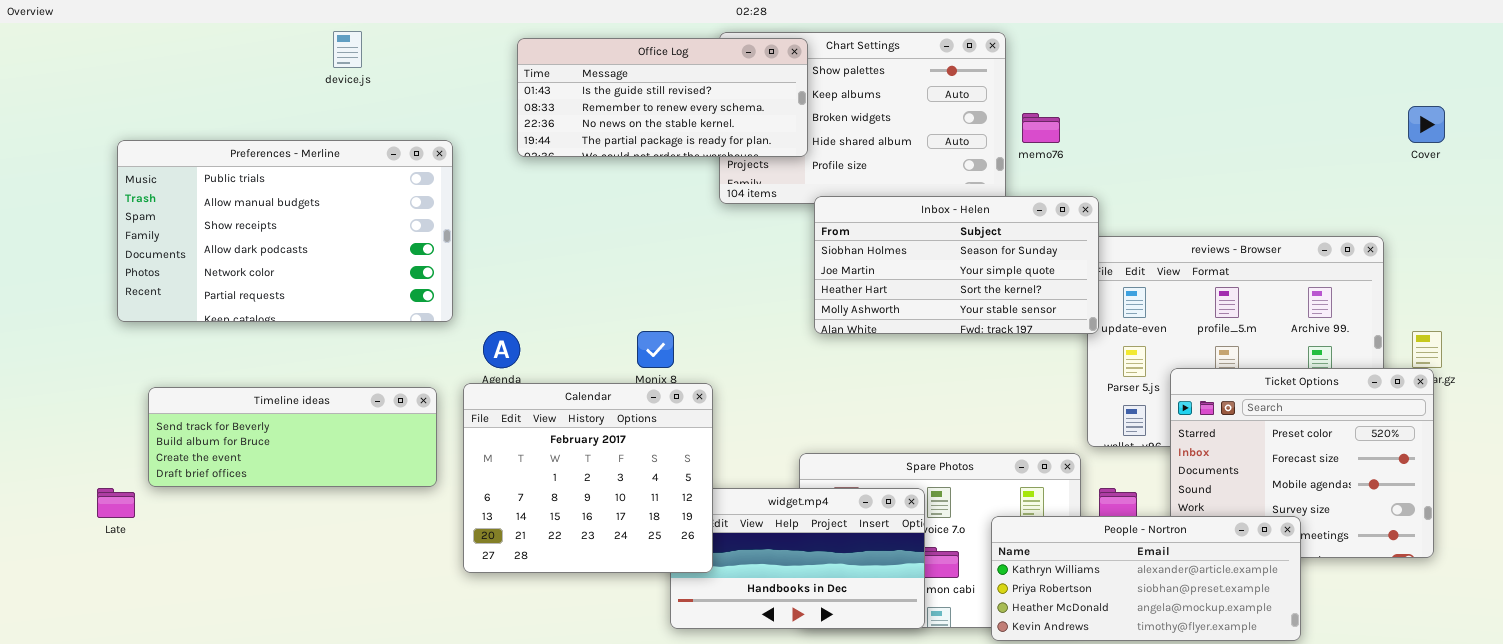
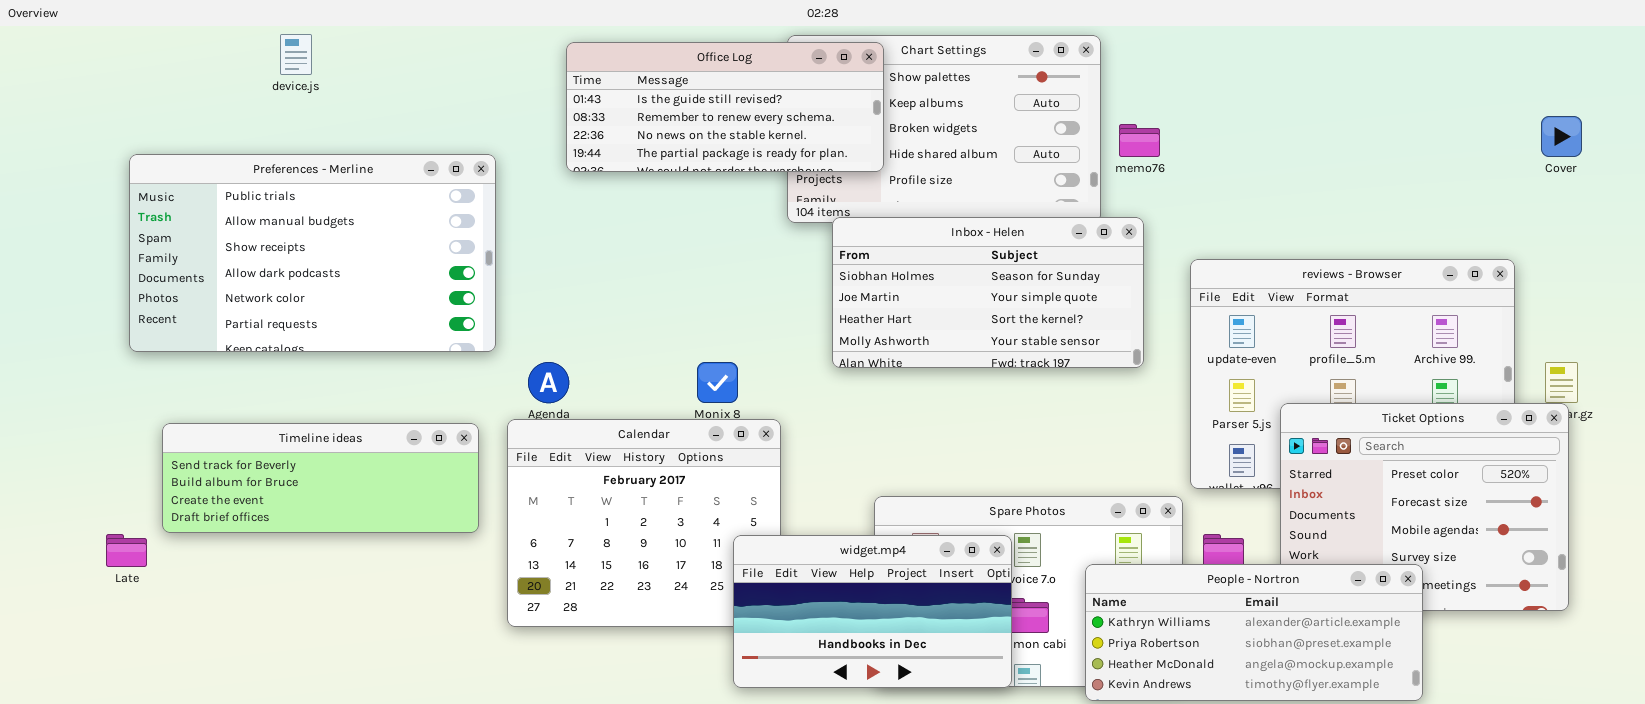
device.js: [333,31,362,68] -> [280,34,312,75], moved
Inbox - Helen: [814,196,1099,334] -> [832,217,1144,368], moved
widget.mp4: [670,488,925,629] -> [733,535,1012,688], raised

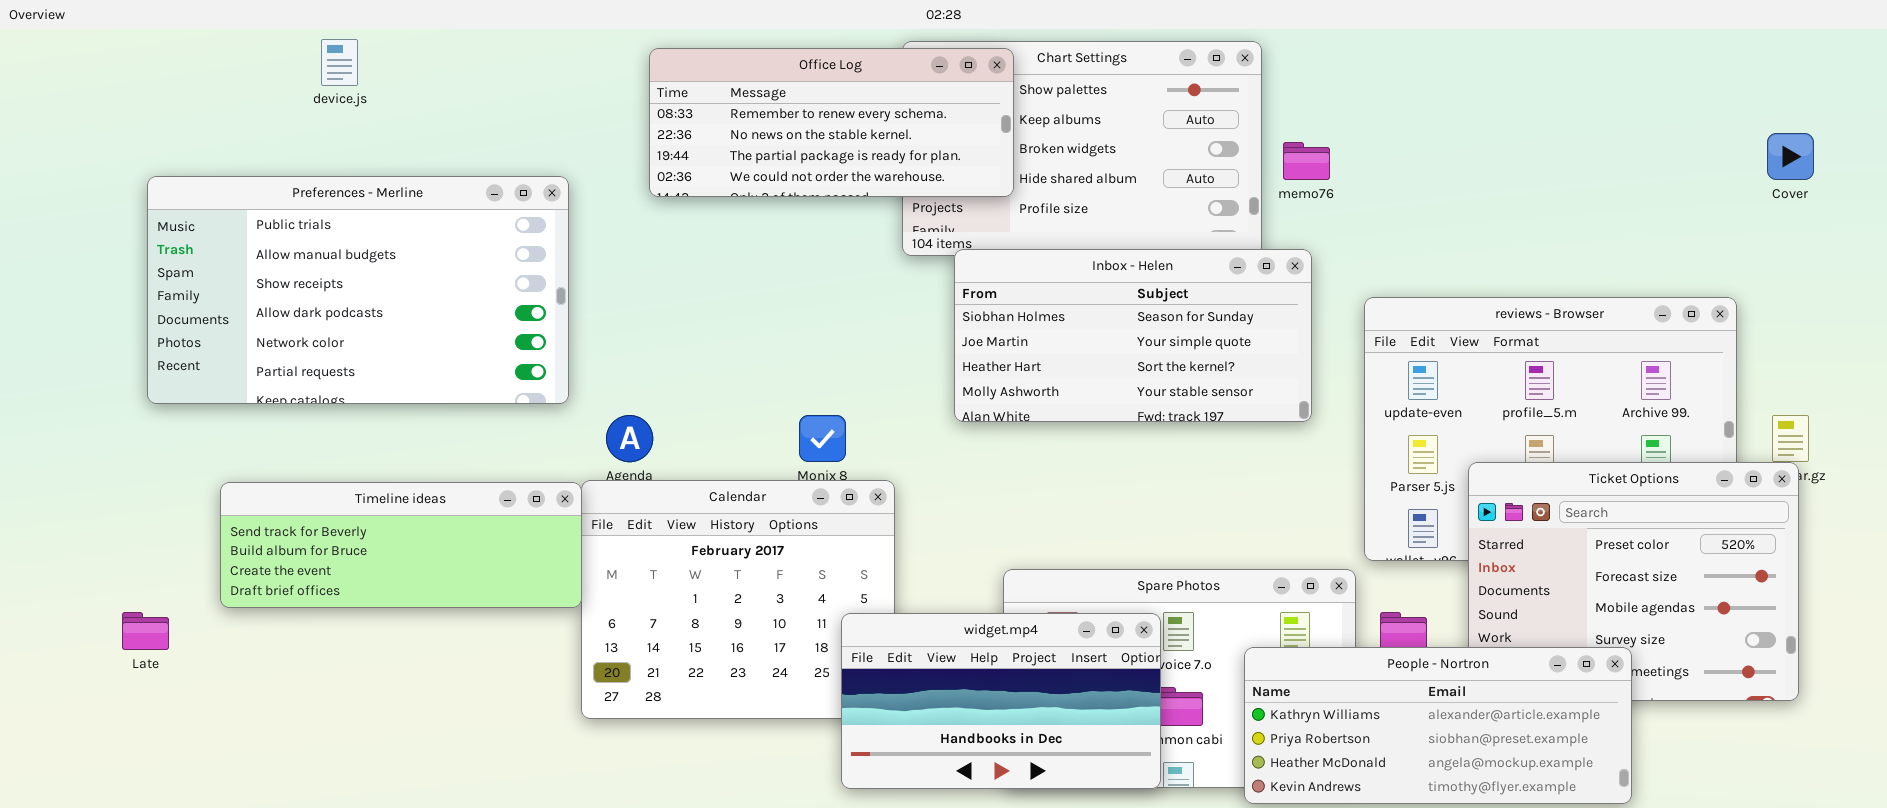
Office Log: [566,42,884,172] -> [649,48,1014,197], scrolled down 1 row
Timeline ideas: [162,423,479,533] -> [220,482,582,608], moved

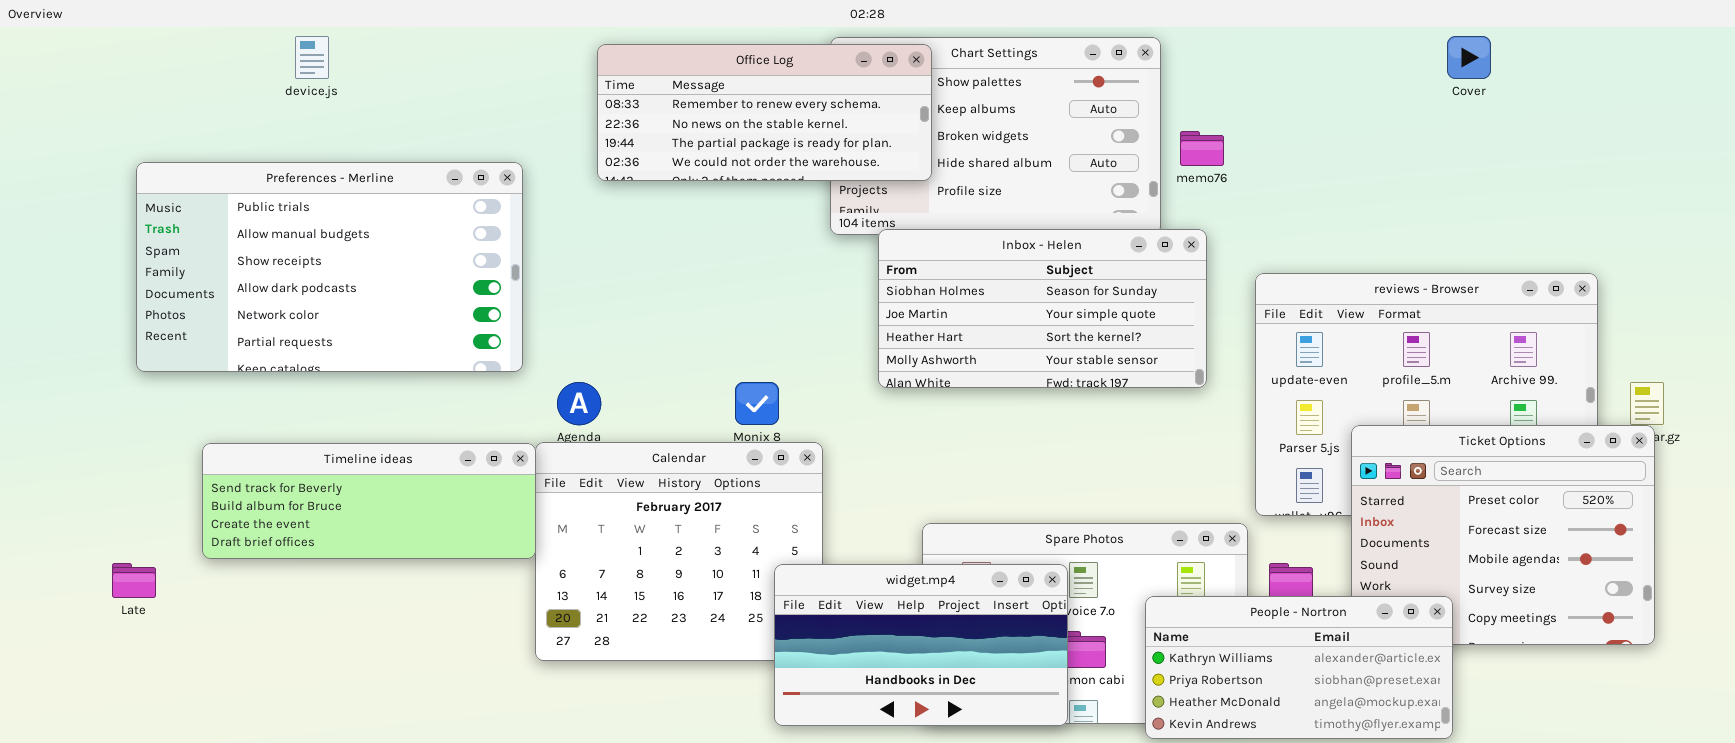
Cover: [1767,133,1814,180] -> [1447,36,1491,79], moved
People - Nortron: [1244,647,1632,804] -> [1145,596,1453,739], resized

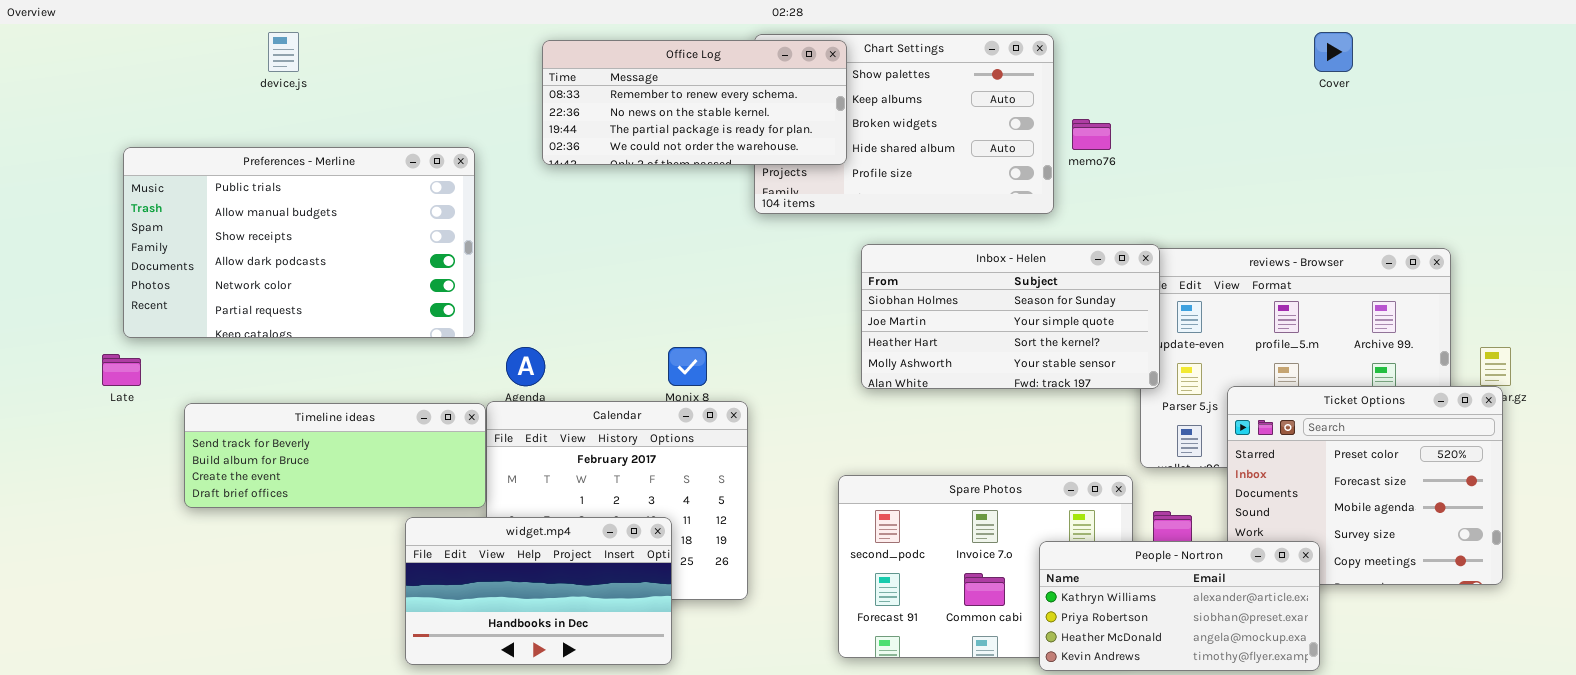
Inbox - Helen: [878,229,1207,388] -> [861,244,1160,389], moved
Late: [112,563,156,598] -> [102,354,141,386], moved
widget.mp4: [774,564,1068,726] -> [405,517,672,665], moved

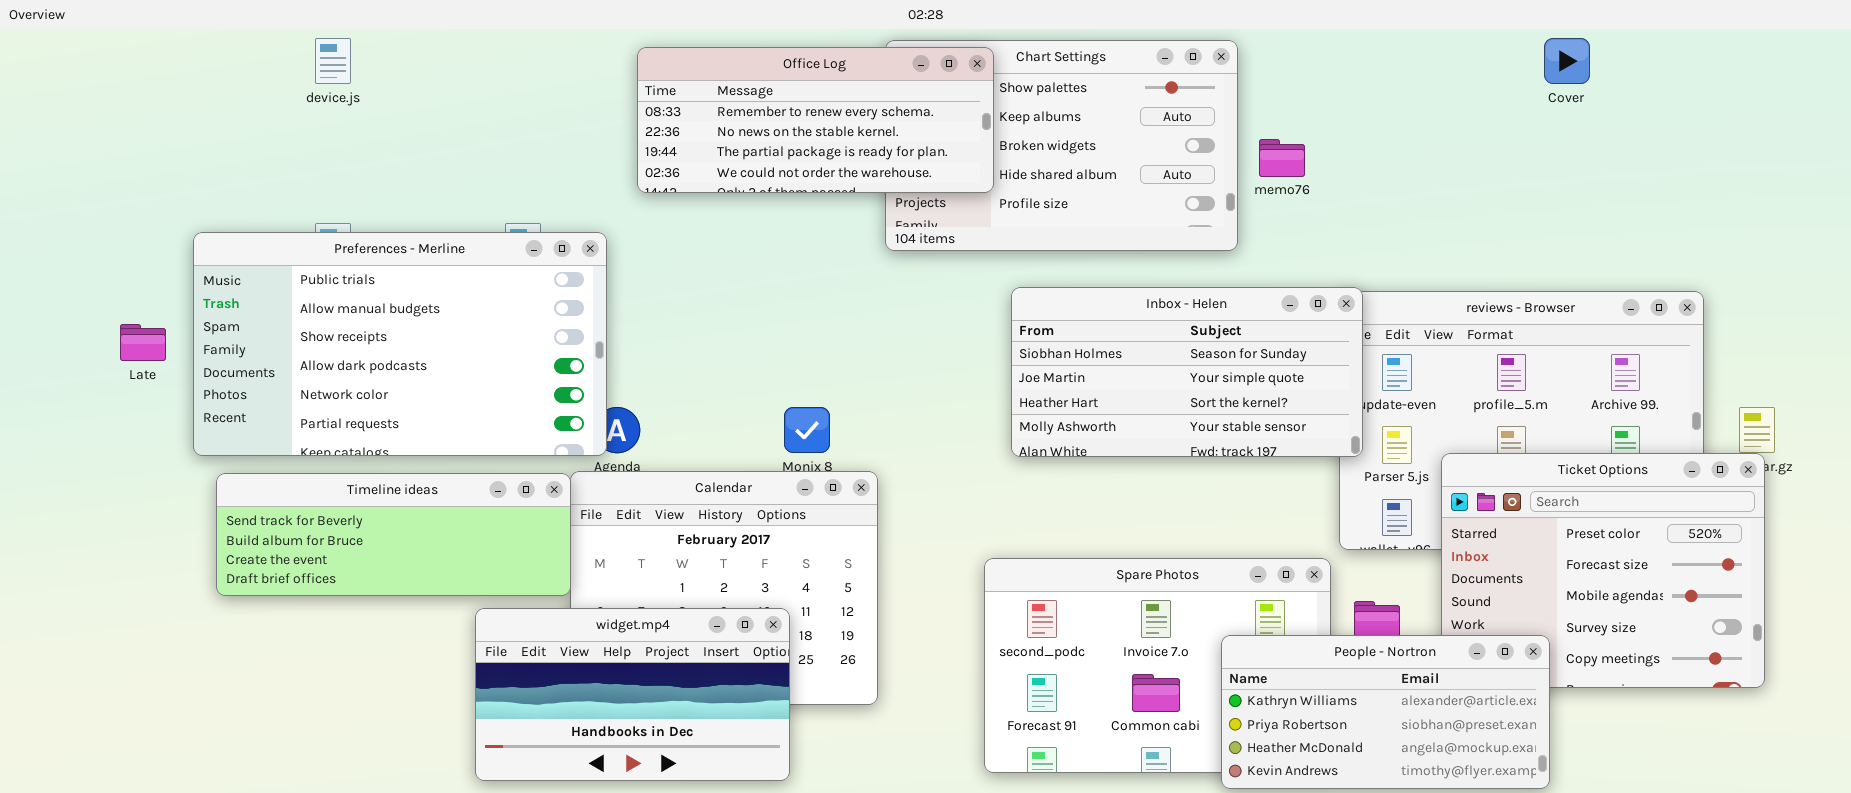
Preferences - Merline: [123,147,475,338] -> [193,232,607,456], moved
Late: [102,354,141,386] -> [120,324,166,361], moved

